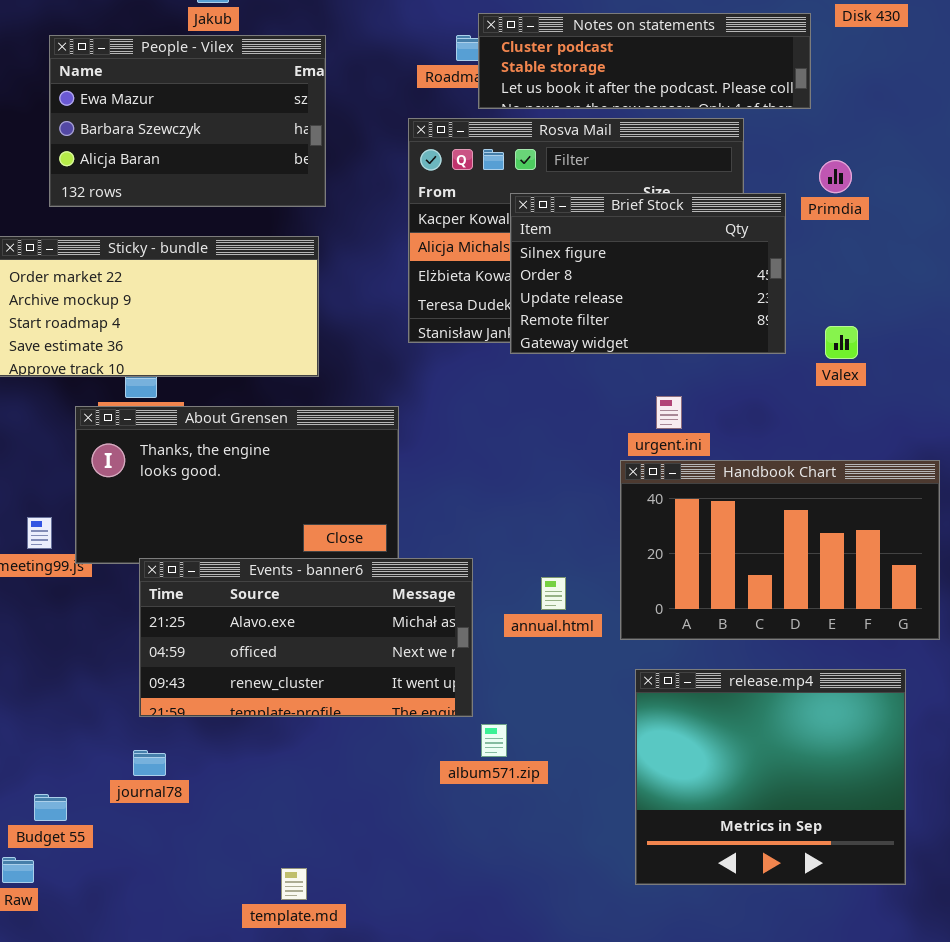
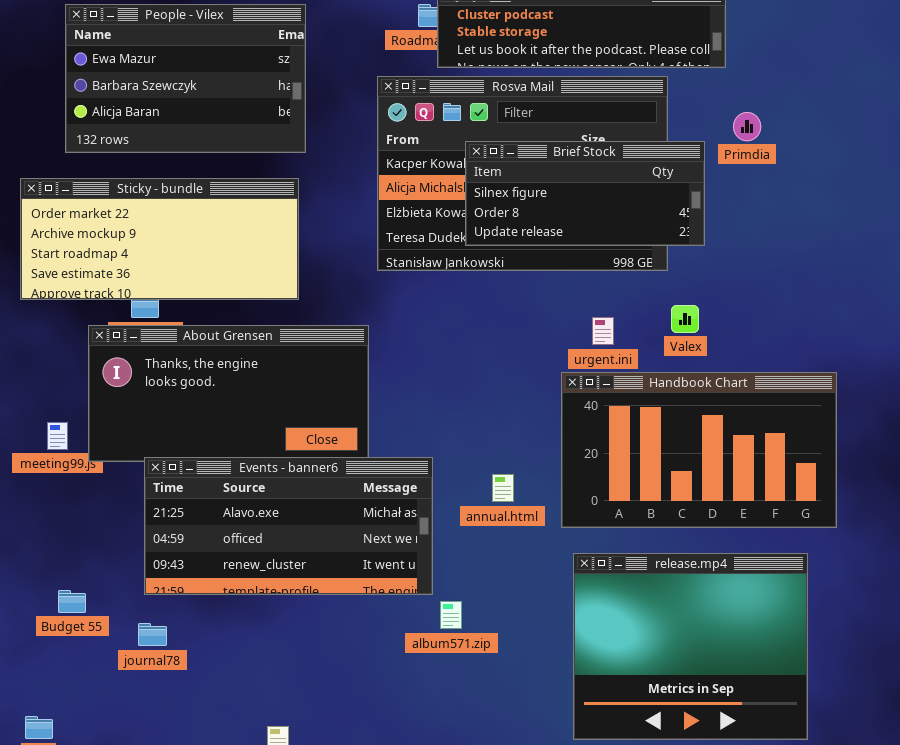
Brief Stock: [510,193,786,354] -> [465,141,705,246], resized
Valex: [825,326,858,359] -> [671,305,699,333], moved
Budget 55: [34,794,67,821] -> [58,590,86,613], moved

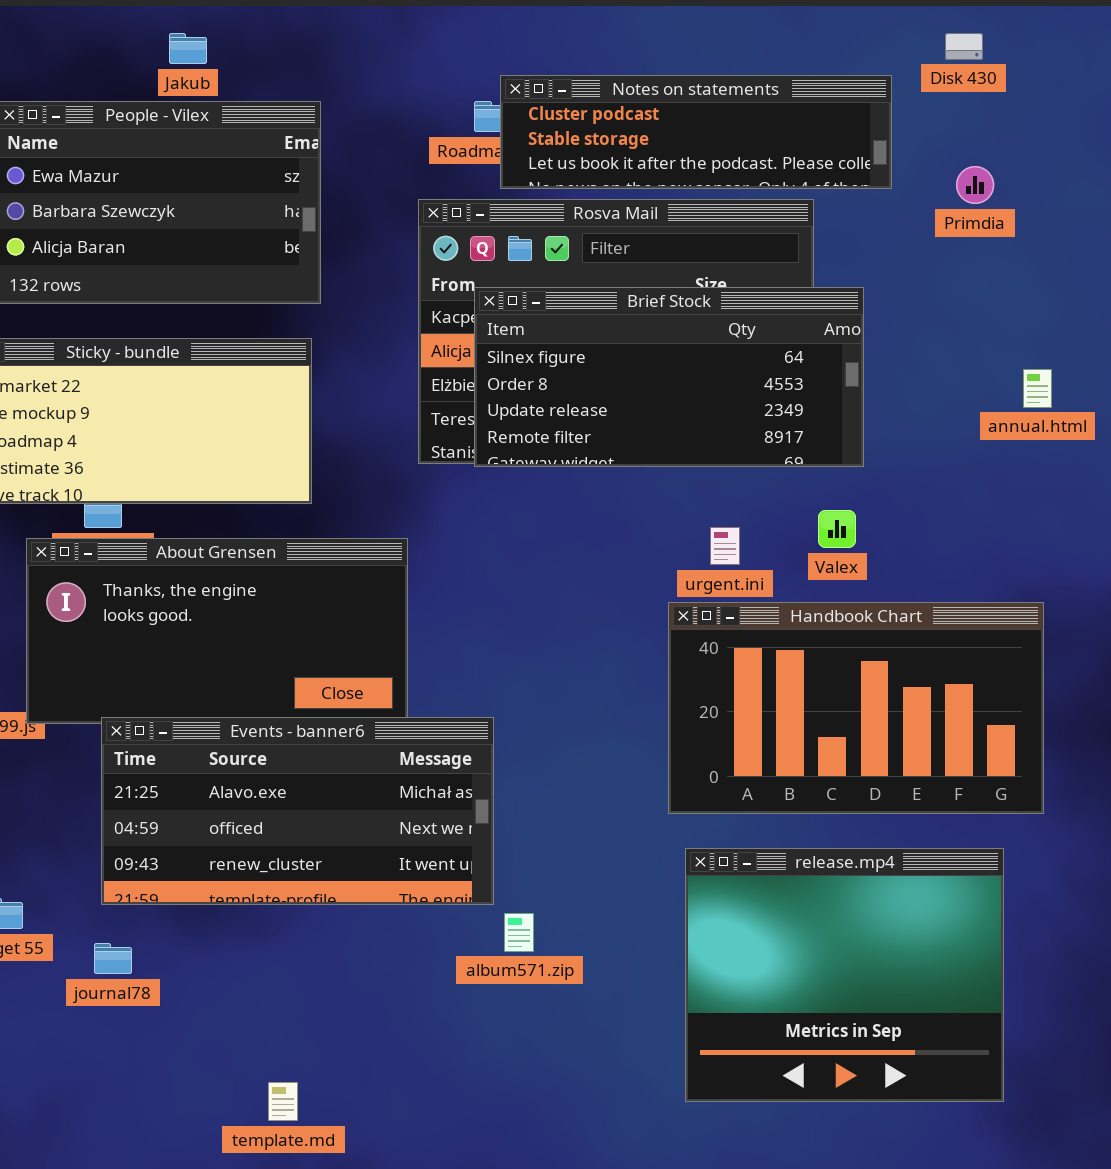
Primdia: [733,112,761,141] -> [956,166,994,204], moved
Brief Stock: [465,141,705,246] -> [474,287,864,467], resized
annual.html: [492,474,514,502] -> [1023,369,1052,408], moved

